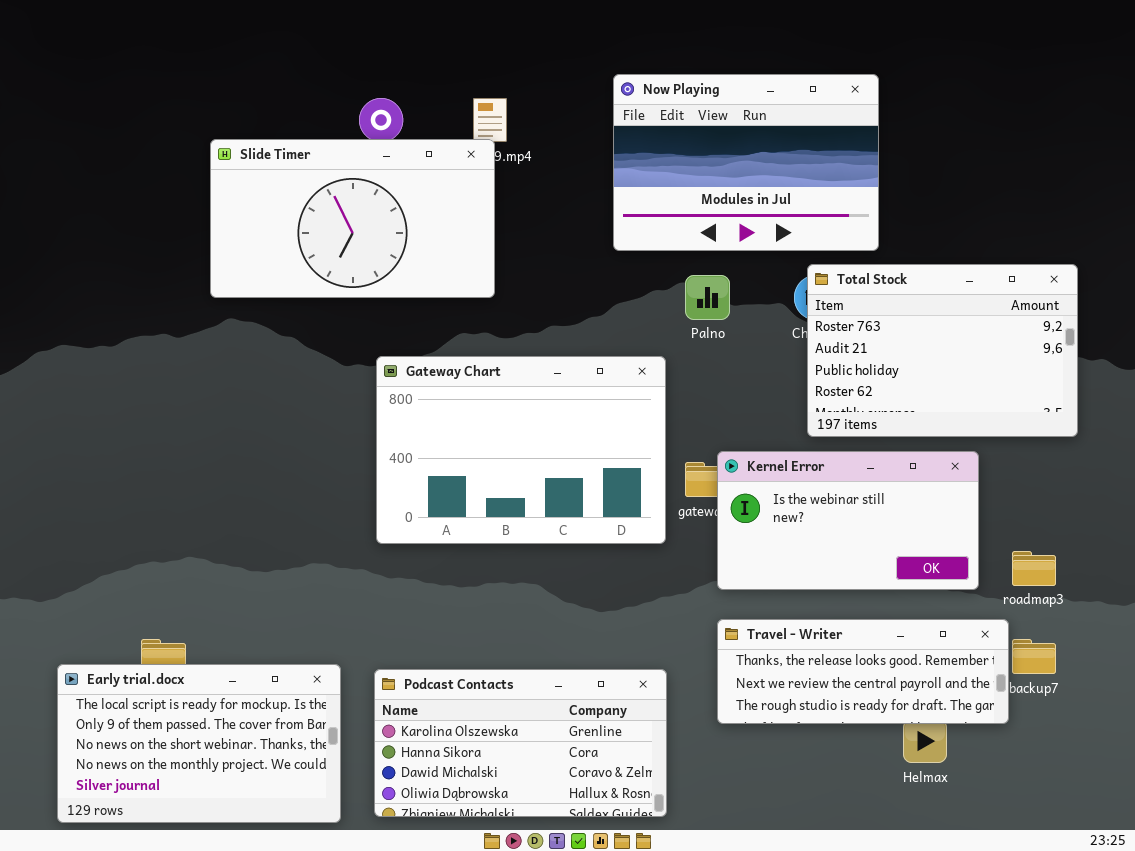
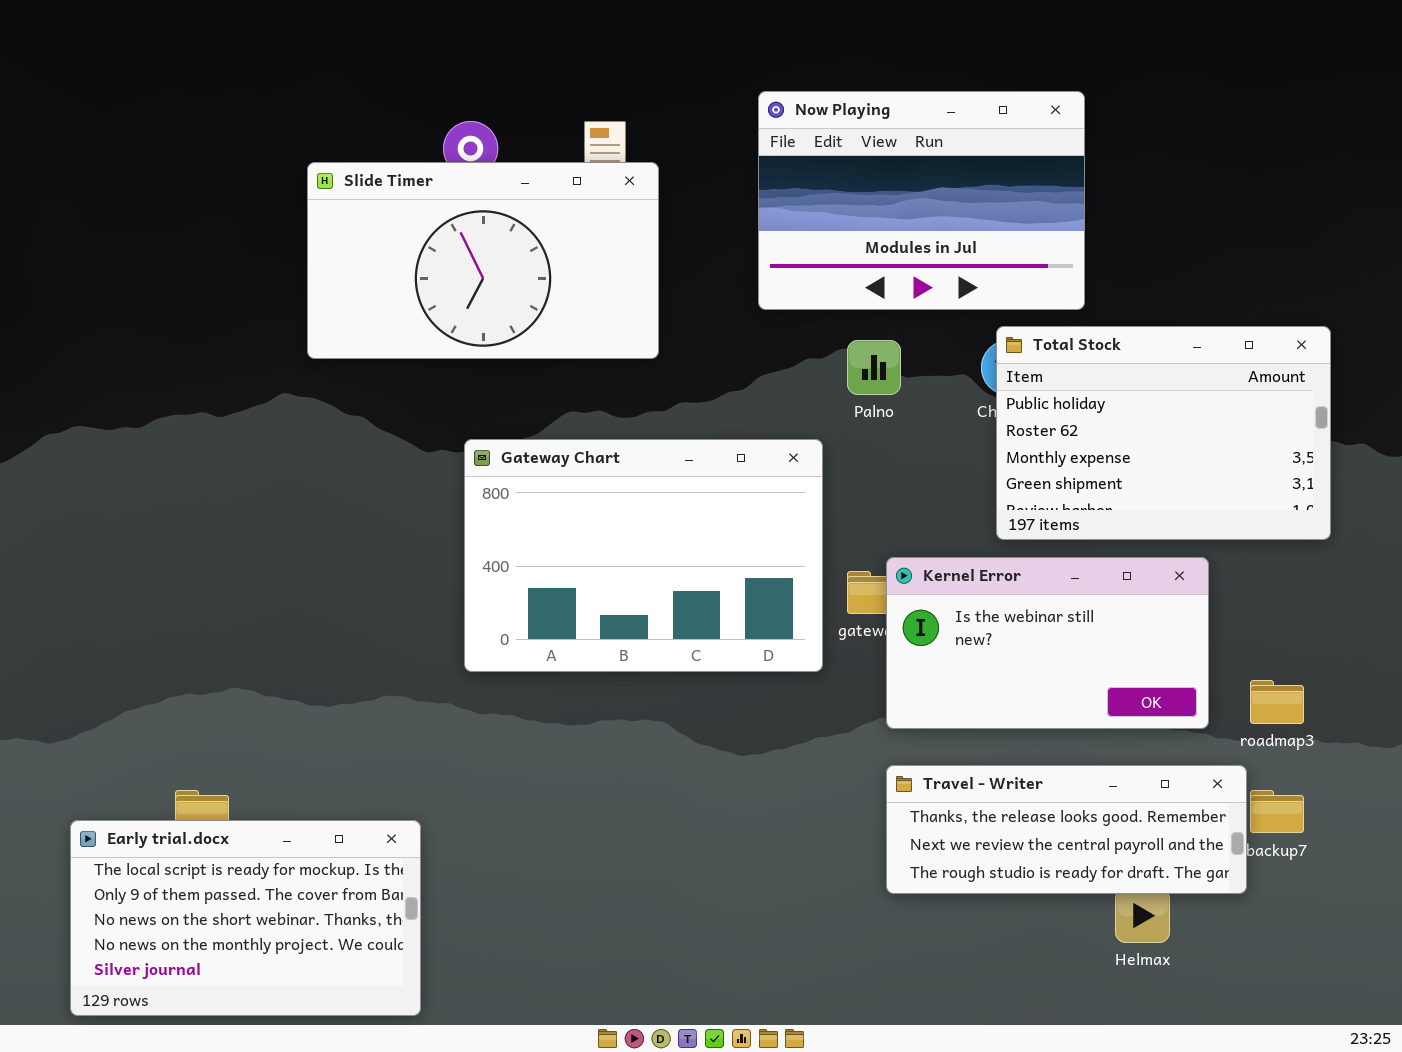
Slide Timer: [210,139,495,298] -> [307,162,659,359], moved
Total Stock: [807,264,1078,437] -> [996,326,1331,540], scrolled down 2 rows
Podcast Contacts: [374,669,667,817] -> none, closed

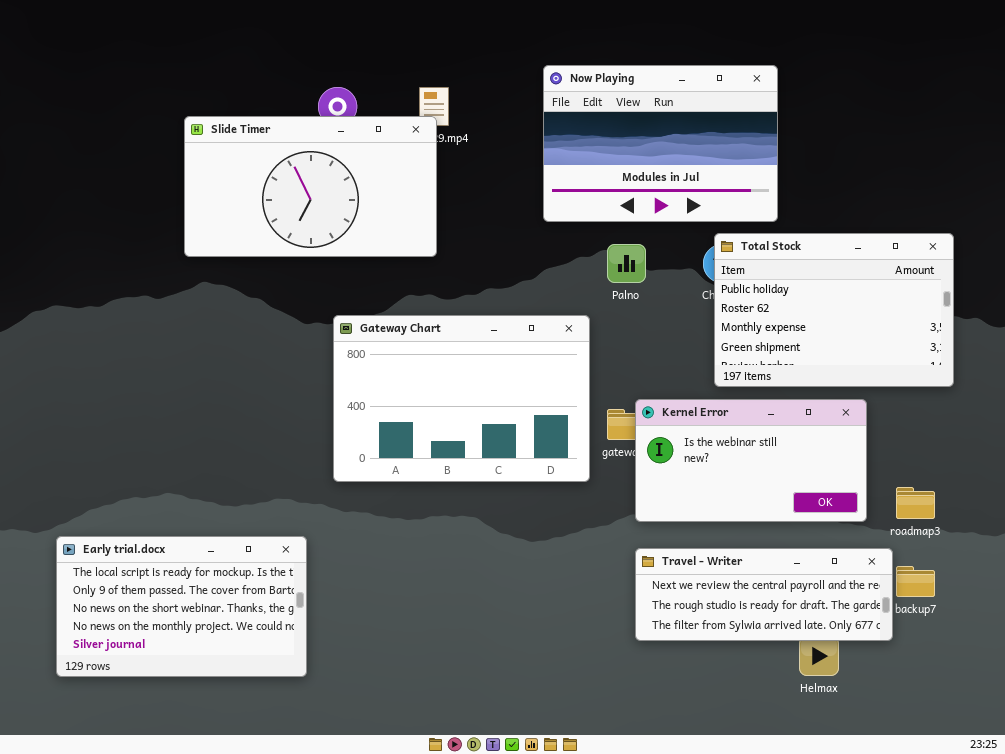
Slide Timer: [307,162,659,359] -> [184,116,437,257], moved
Travel - Writer: [886,765,1247,894] -> [635,548,893,641], scrolled down 1 row
Early trial.docx: [70,820,421,1016] -> [56,536,307,677], moved

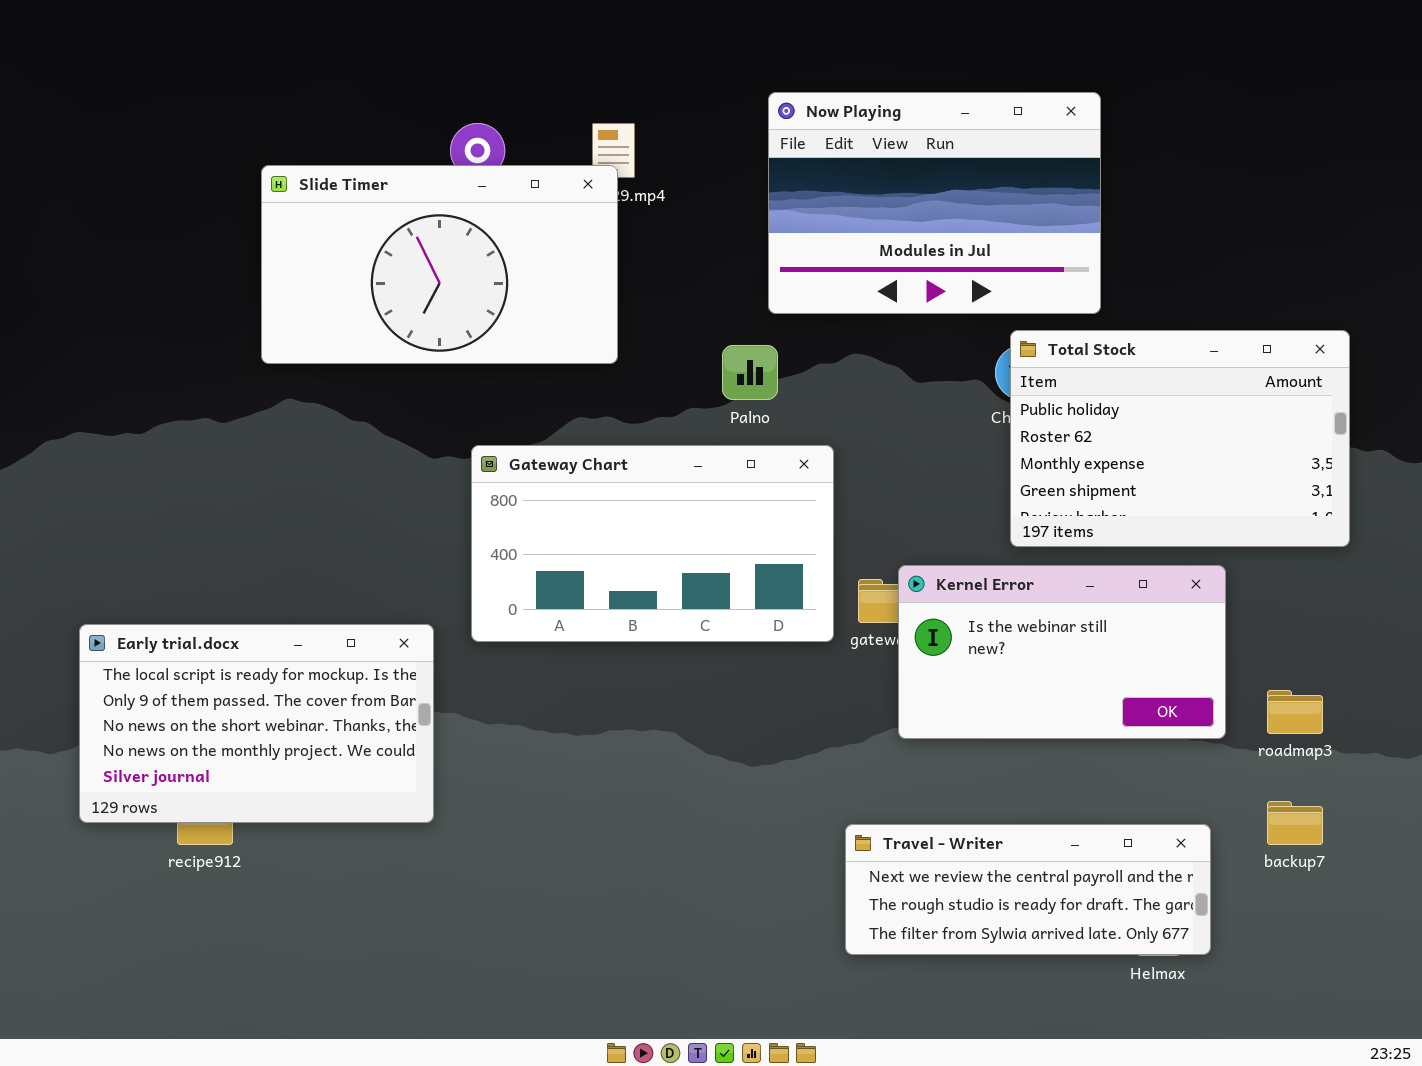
Palno: [607,244,646,283] -> [722,345,778,400], moved
Gateway Chart: [333,315,590,482] -> [471,445,834,642], resized
Early trial.docx: [56,536,307,677] -> [79,624,434,823], moved
Travel - Writer: [635,548,893,641] -> [845,824,1211,955], moved

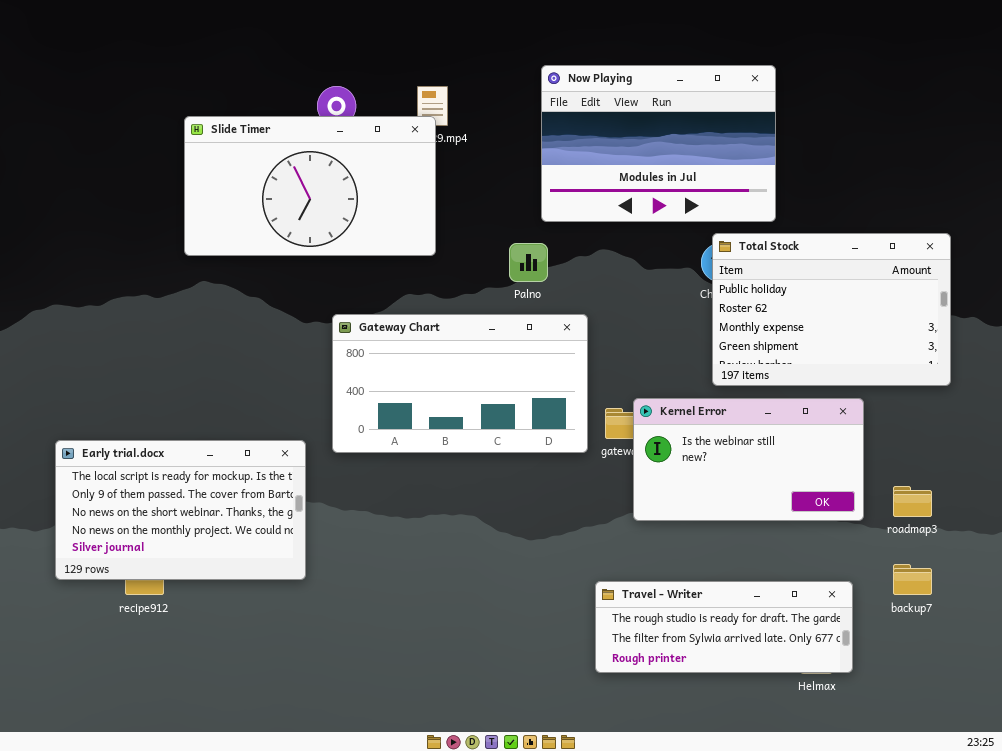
Travel - Writer: [845,824,1211,955] -> [595,581,853,673], scrolled down 1 row

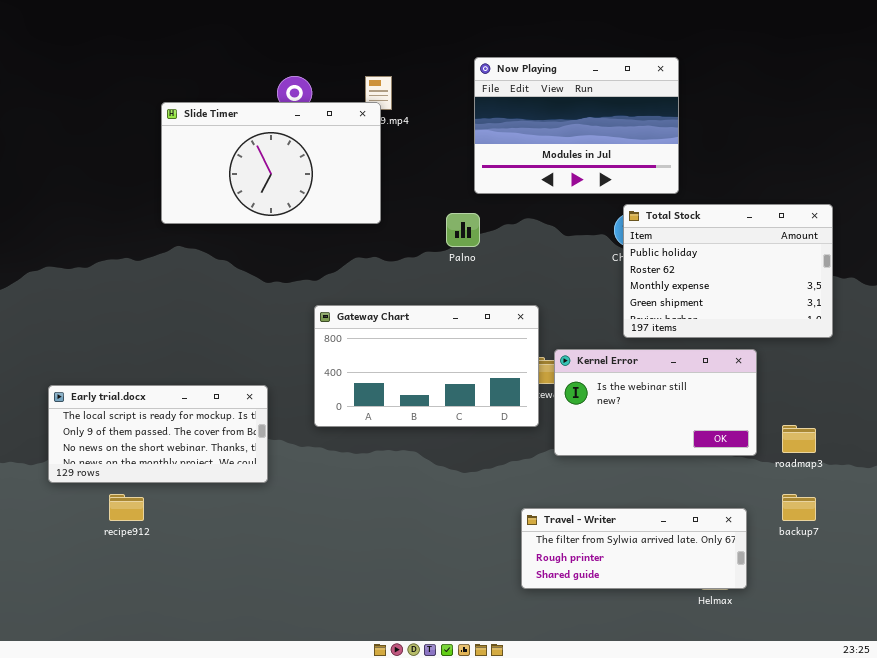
Gateway Chart: [332,314,588,453] -> [314,305,539,427], moved
Early trial.docx: [55,440,306,580] -> [48,385,268,483], resized
Travel - Writer: [595,581,853,673] -> [521,508,747,589], scrolled down 1 row

